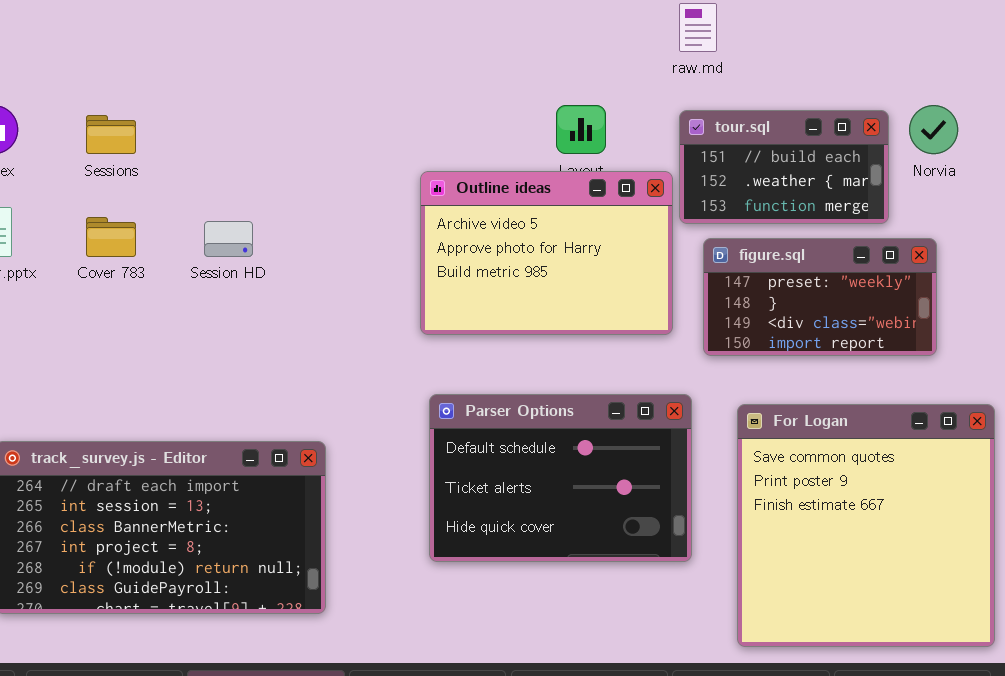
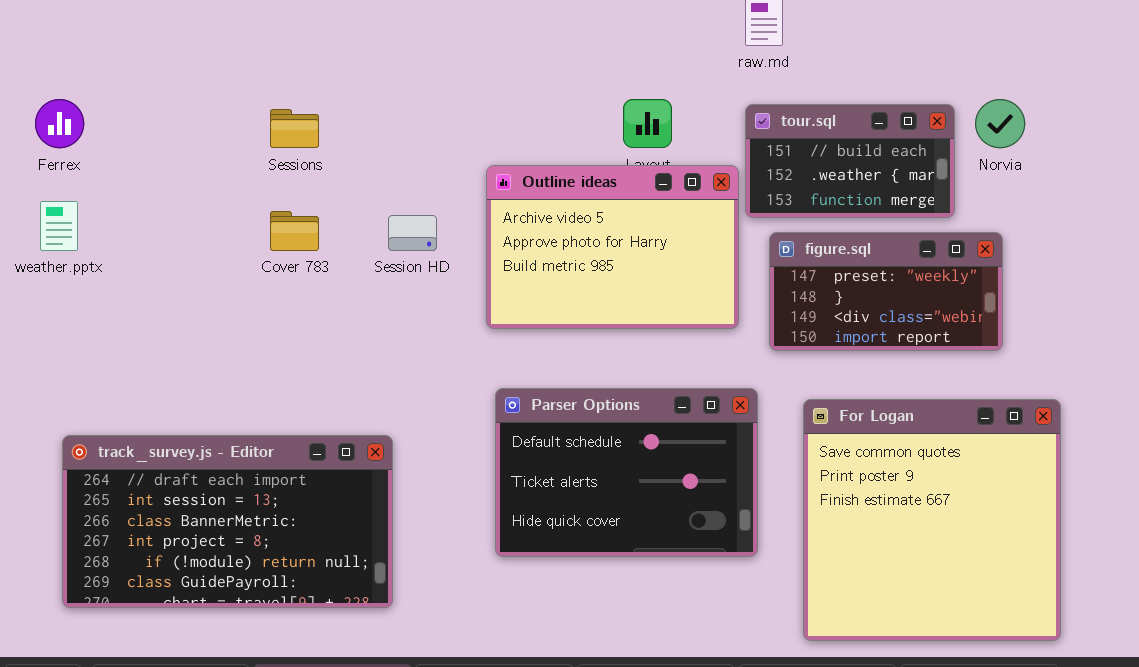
Sessions: [86,115,136,154] -> [270,109,319,148], moved
Cover 783: [86,217,136,257] -> [270,211,319,251], moved
Session HD: [204,221,253,257] -> [388,215,437,251], moved

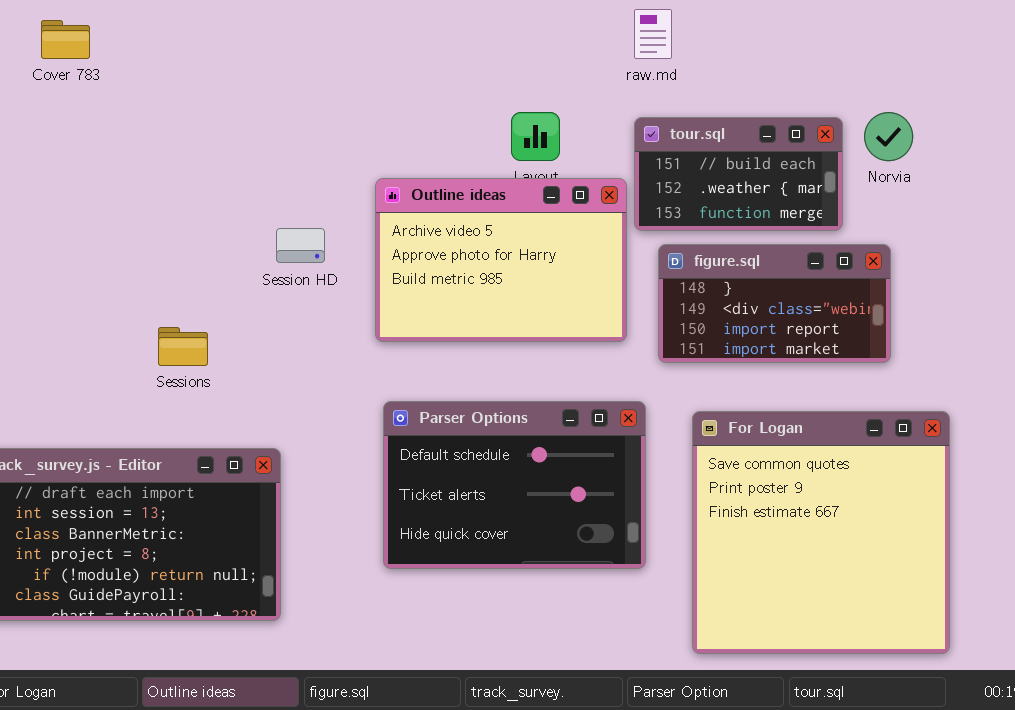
Sessions: [270,109,319,148] -> [158,327,208,366], moved
Cover 783: [270,211,319,251] -> [41,20,90,59], moved
figure.sql: [769,232,1003,351] -> [658,244,891,363], scrolled down 1 row

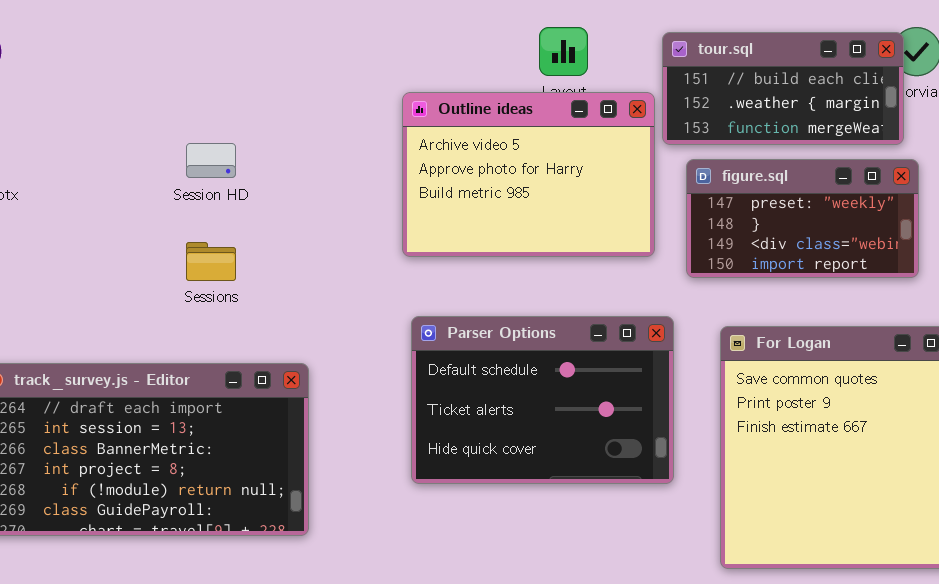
tour.sql: [634,117,843,231] -> [662,32,904,145], resized
Session HD: [276,228,325,263] -> [186,143,236,178], moved
figure.sql: [658,244,891,363] -> [686,159,919,278], scrolled up 1 row

